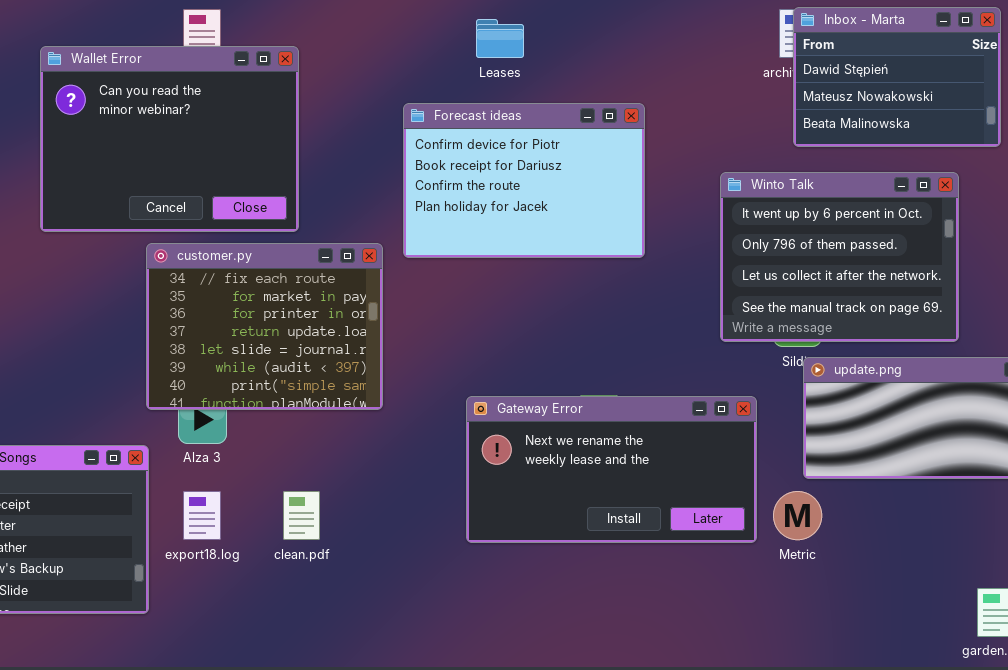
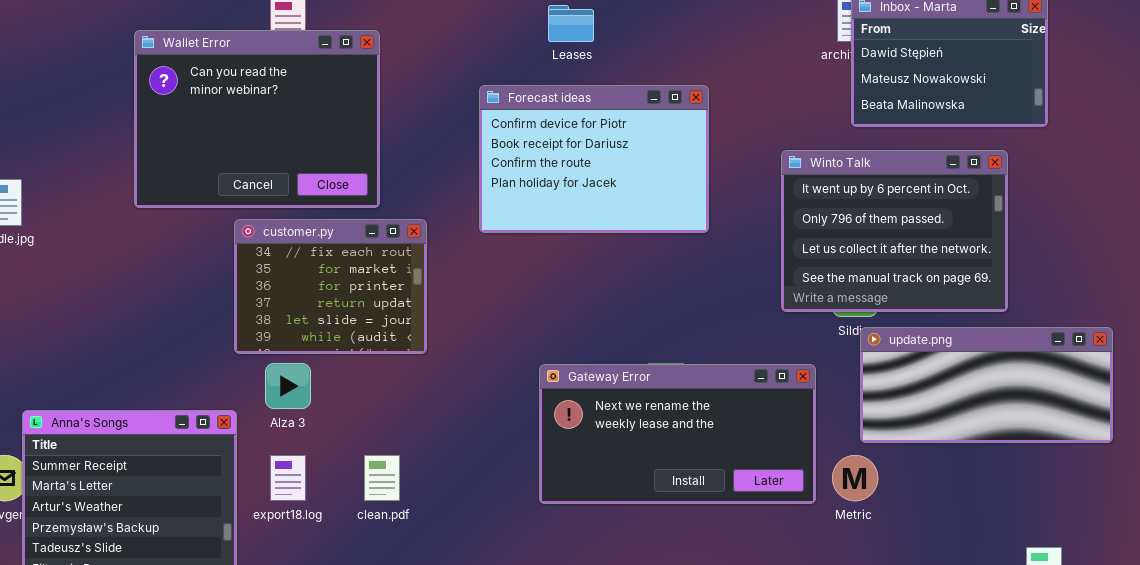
customer.py: [146,243,383,410] -> [234,219,427,354], resized

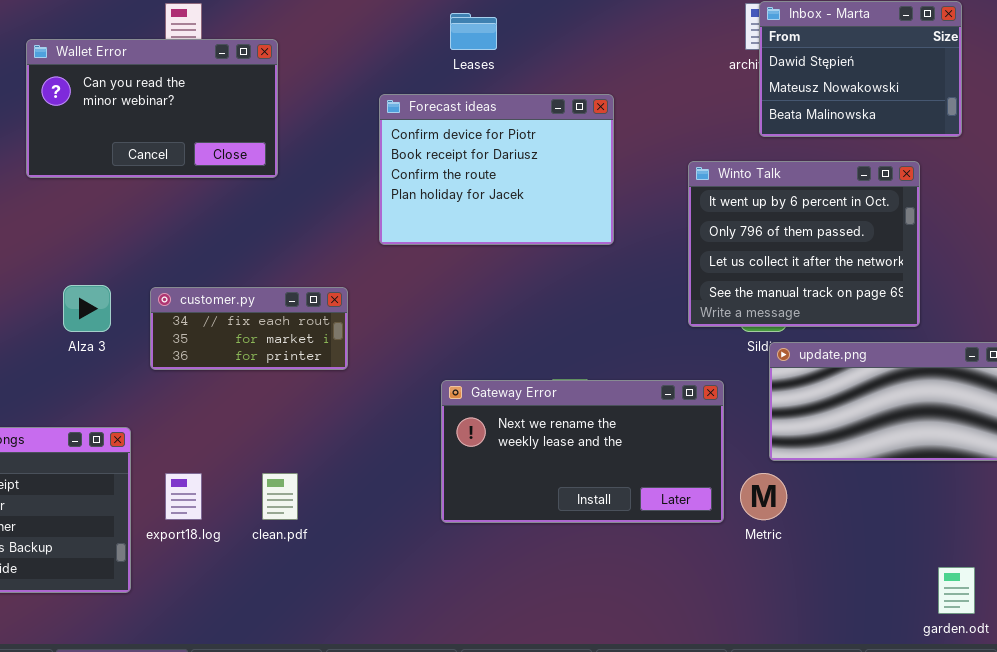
Wallet Error: [134,30,380,208] -> [26,39,278,178], resized
customer.py: [234,219,427,354] -> [150,287,348,370], moved, resized
Alza 3: [265,363,311,409] -> [63,285,111,332], moved

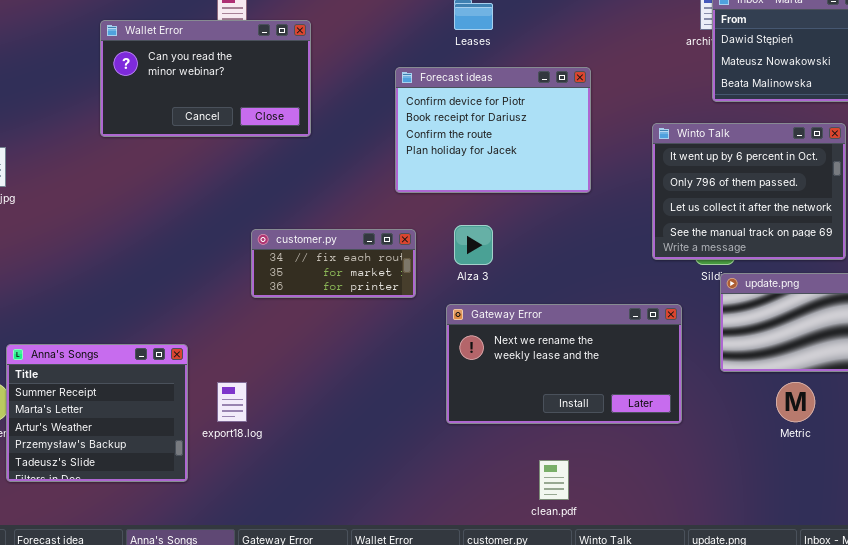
Alza 3: [63,285,111,332] -> [454,225,493,265], moved
customer.py: [150,287,348,370] -> [251,229,416,298], moved
clean.pdf: [262,473,298,520] -> [539,460,569,500], moved
Metric: [740,473,787,520] -> [776,382,815,422], moved

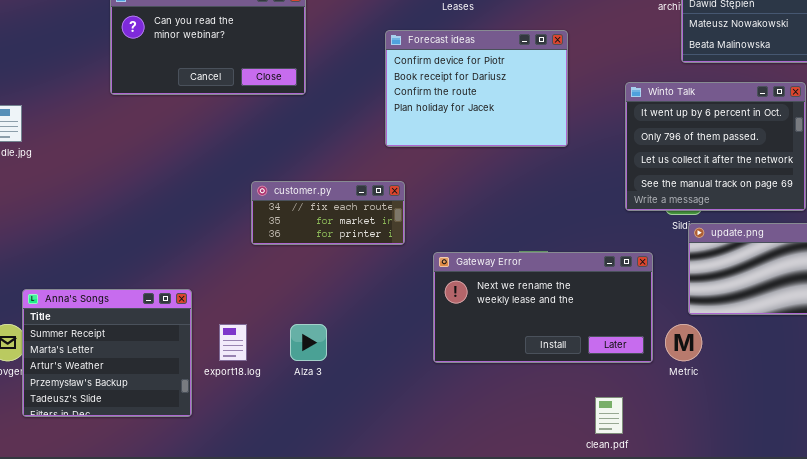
Alza 3: [454,225,493,265] -> [290,324,327,361], moved
Metric: [776,382,815,422] -> [665,324,702,361], moved
clean.pdf: [539,460,569,500] -> [595,397,623,434], moved

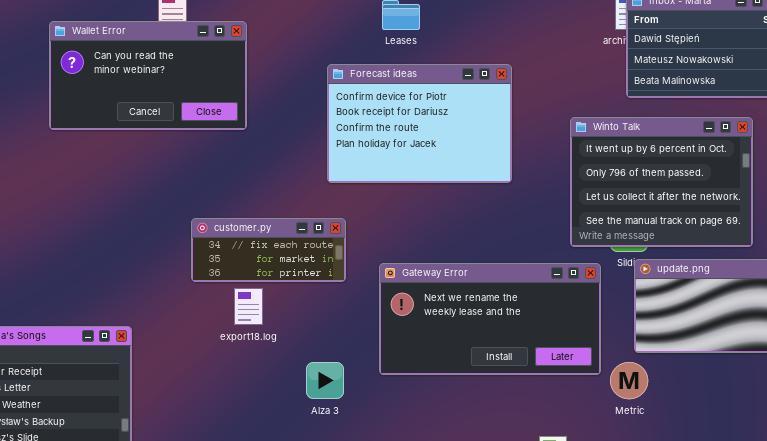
Gateway Error: [433,252,653,363] -> [379,263,601,375], moved
export18.log: [219,324,247,361] -> [234,288,263,325], moved
Alza 3: [290,324,327,361] -> [306,362,344,399], moved

